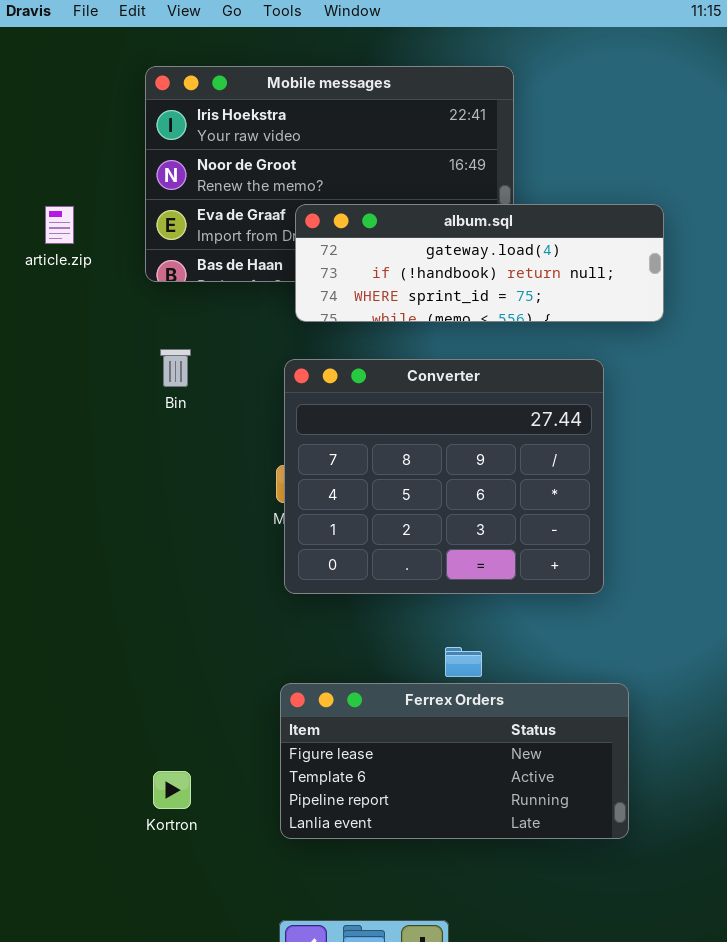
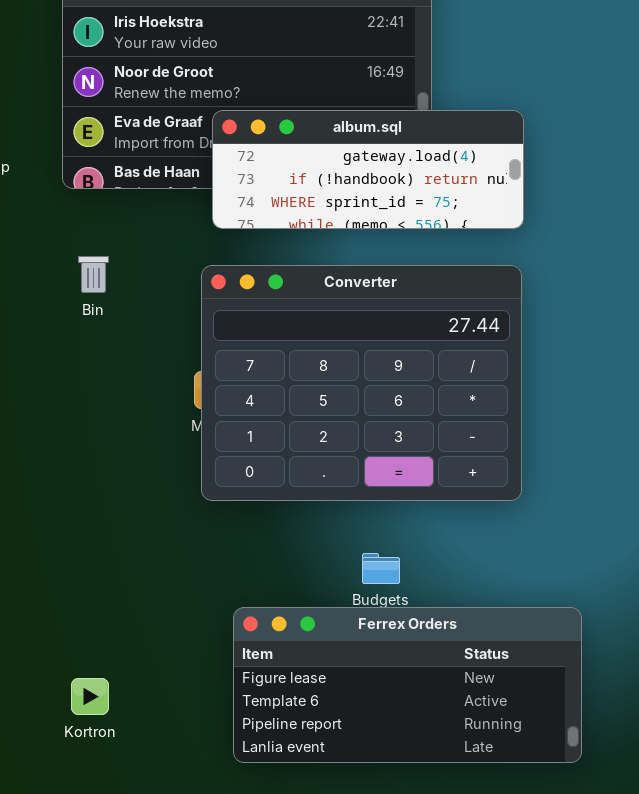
album.sql: [295,204,664,322] -> [212,110,524,229], resized
Ferrex Orders: [280,683,629,839] -> [233,607,582,763], moved

